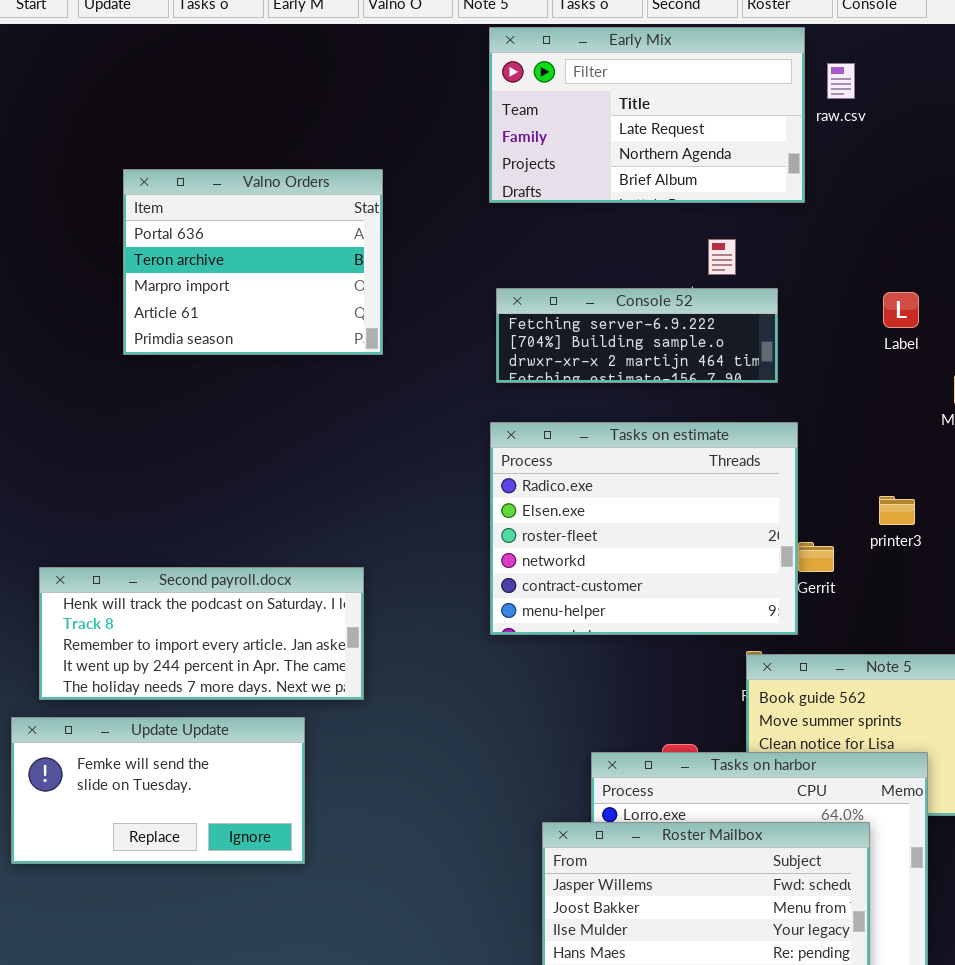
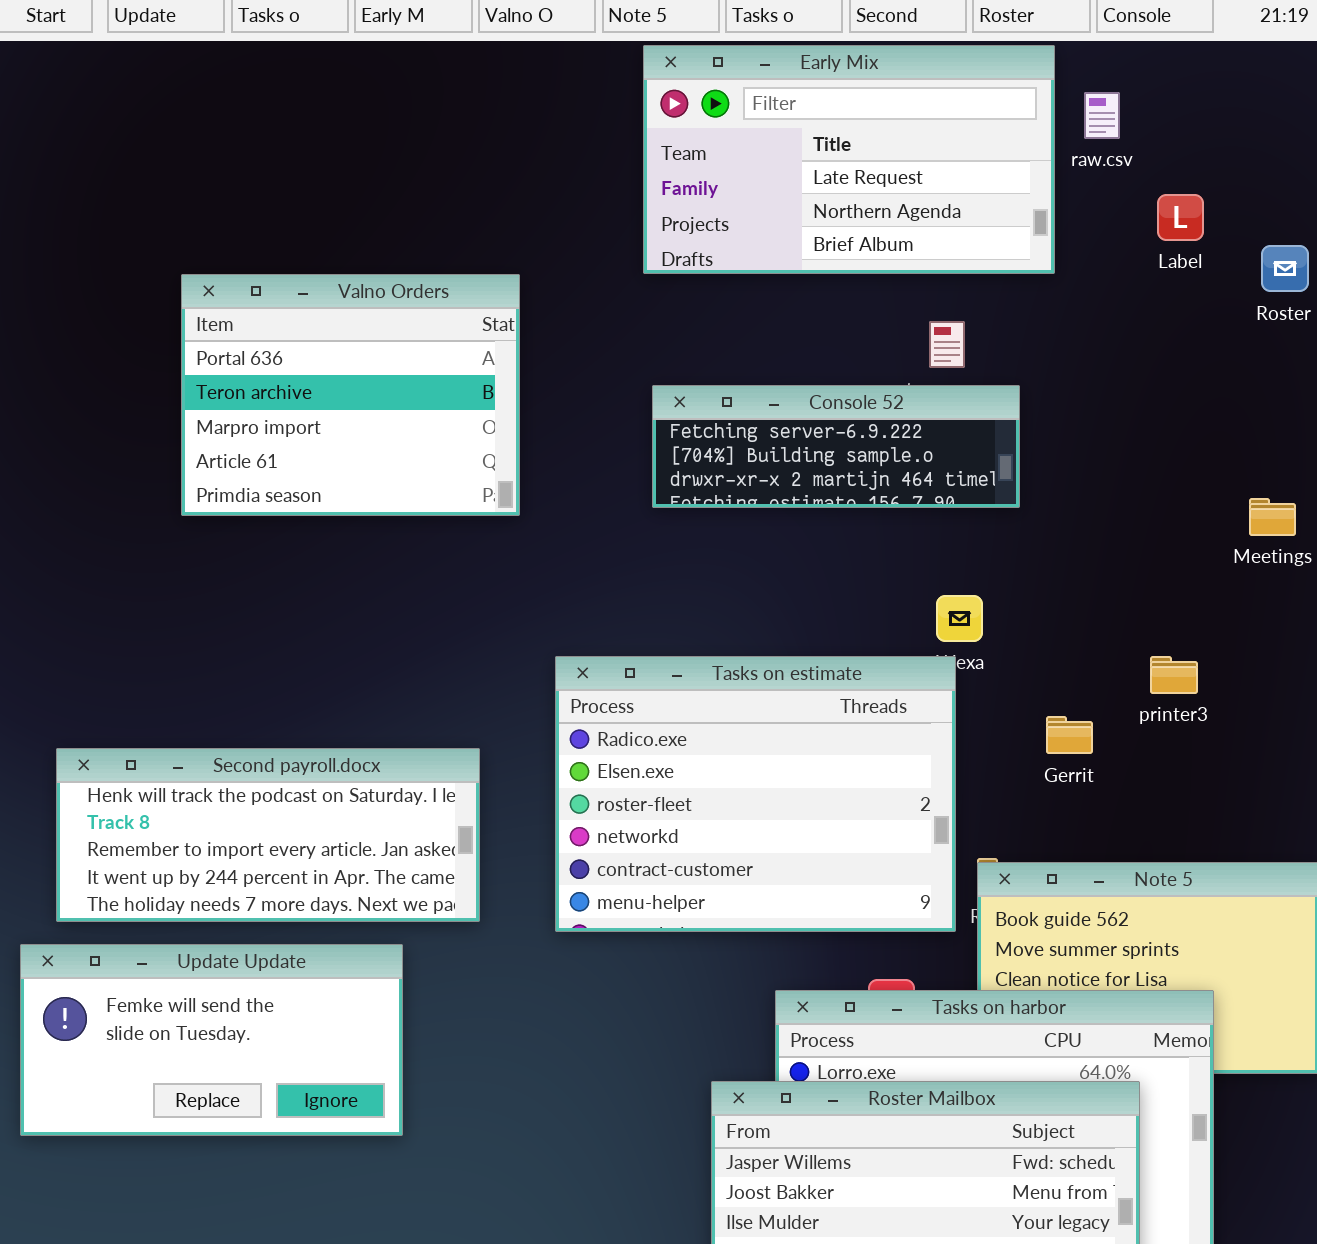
Valno Orders: [123,169,383,355] -> [181,274,520,516], moved
Label: [883,292,919,328] -> [1157,194,1204,241], moved
Tasks on estimate: [490,422,798,635] -> [555,656,956,932], moved

